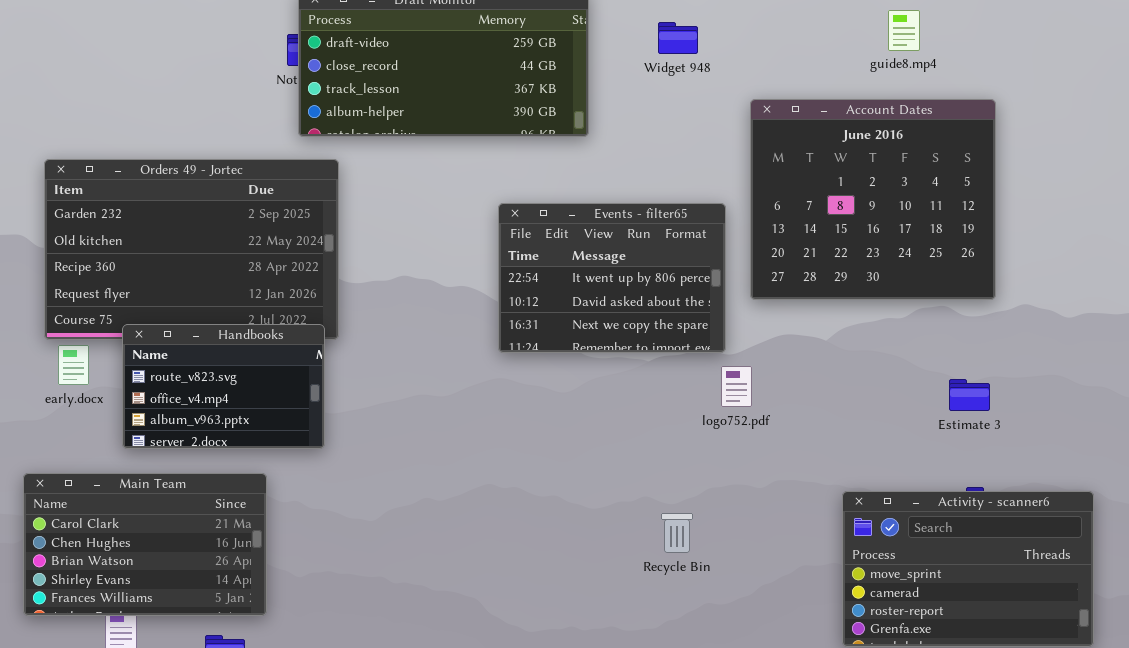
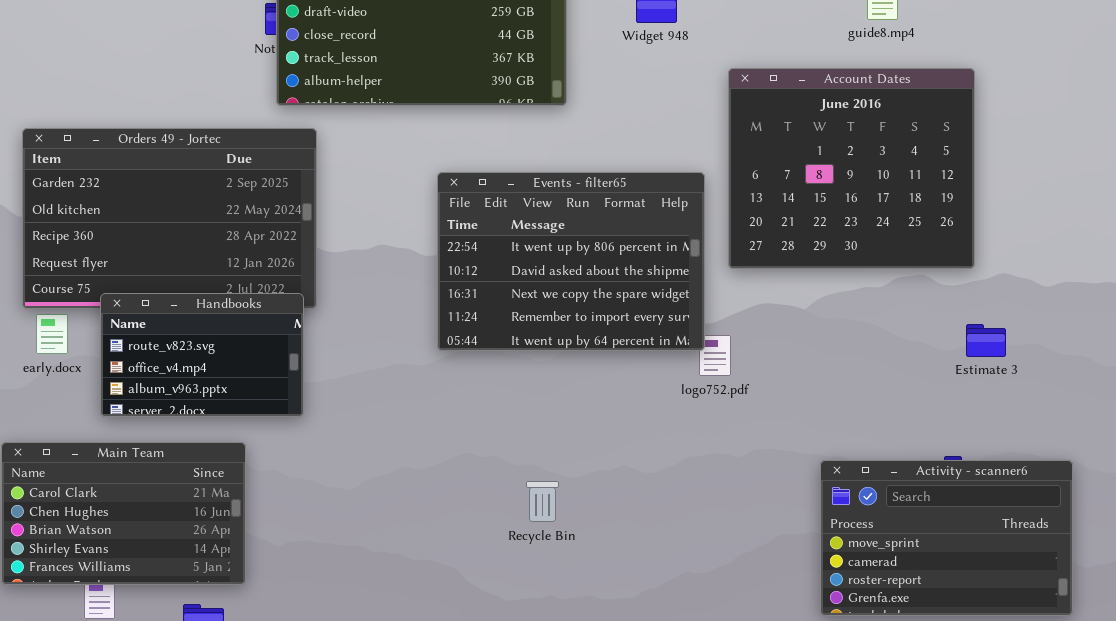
Events - filter65: [498,203,726,353] -> [437,172,705,351], resized
Estimate 3: [949,379,990,411] -> [966,324,1006,357], moved
Recycle Bin: [661,513,693,553] -> [526,481,559,522], moved

